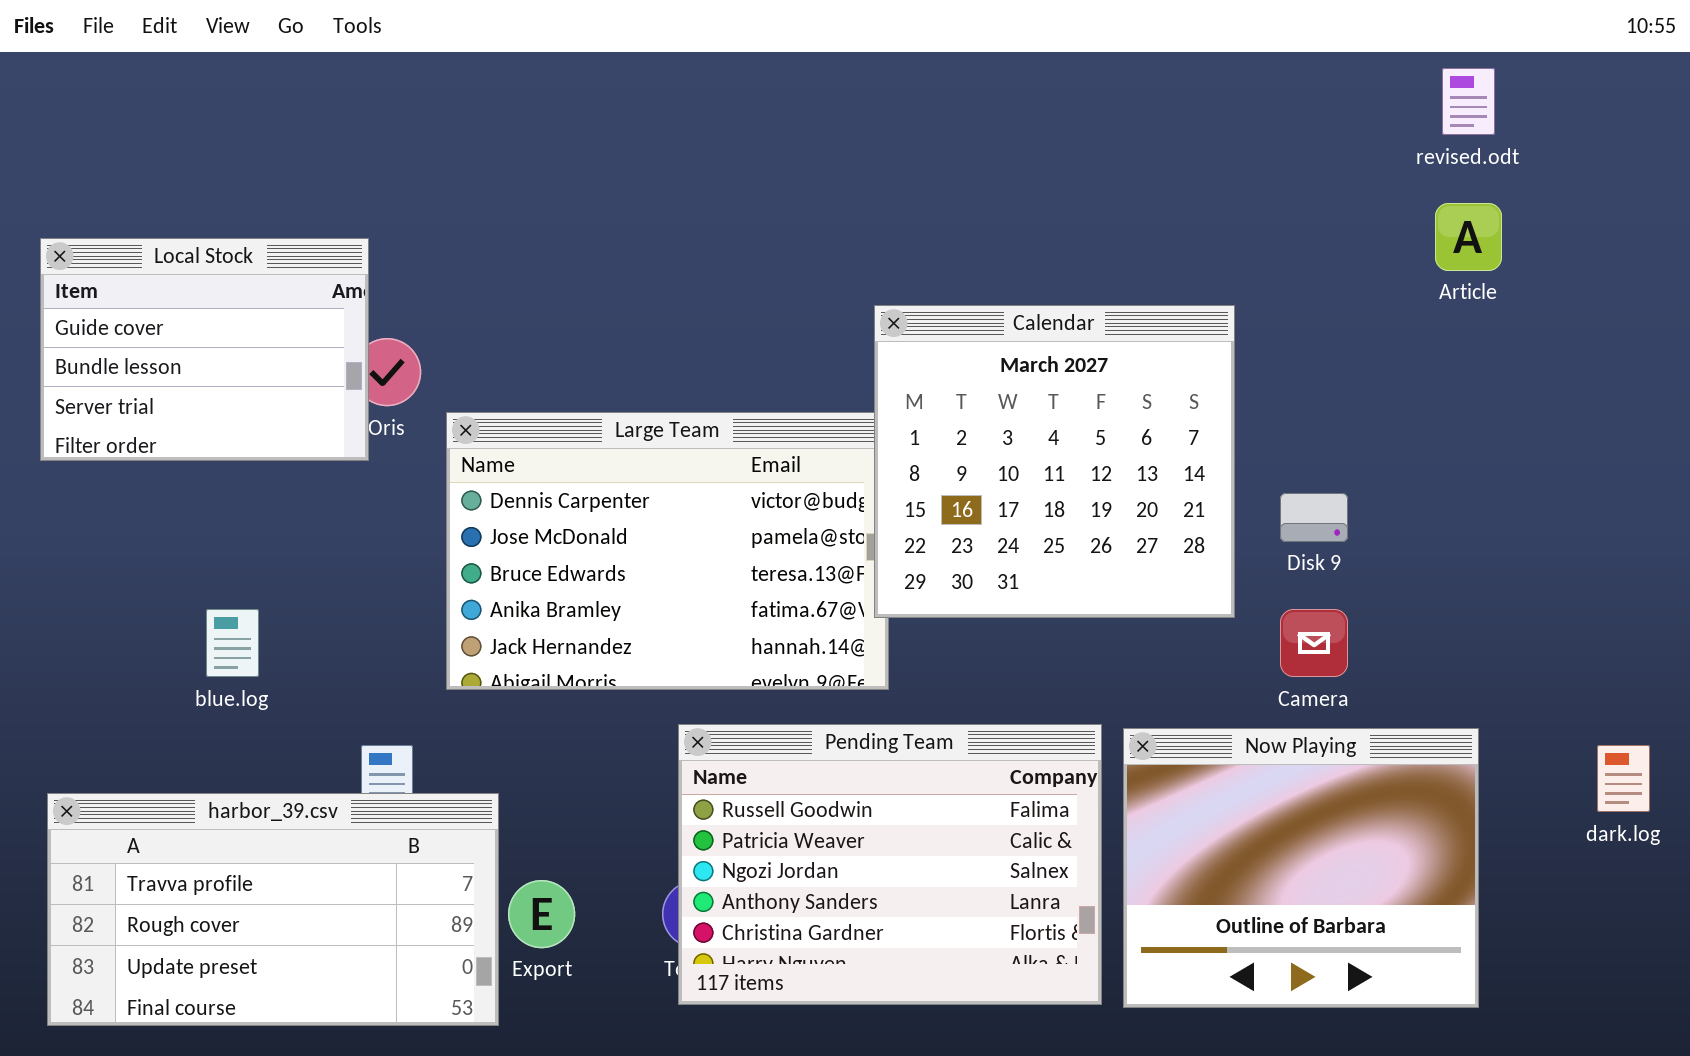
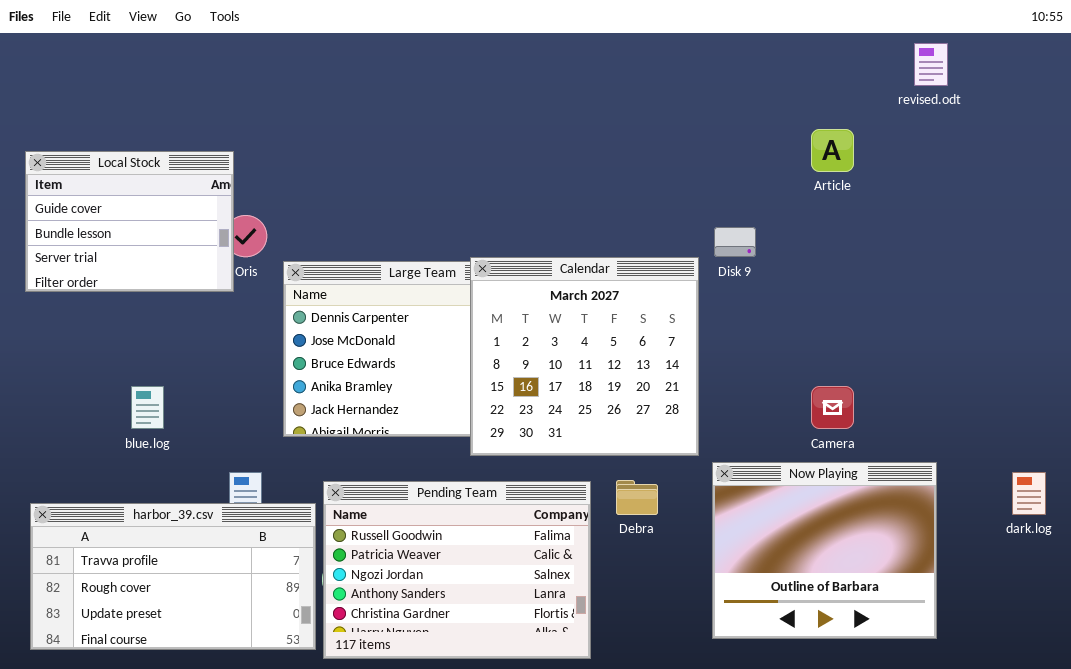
Article: [1435,203,1502,271] -> [811,129,854,172], moved
Calendar: [874,305,1235,618] -> [470,257,699,456], moved
Disk 9: [1280,493,1348,542] -> [714,227,756,257], moved
Pending Team: [678,724,1102,1005] -> [323,481,591,659], moved

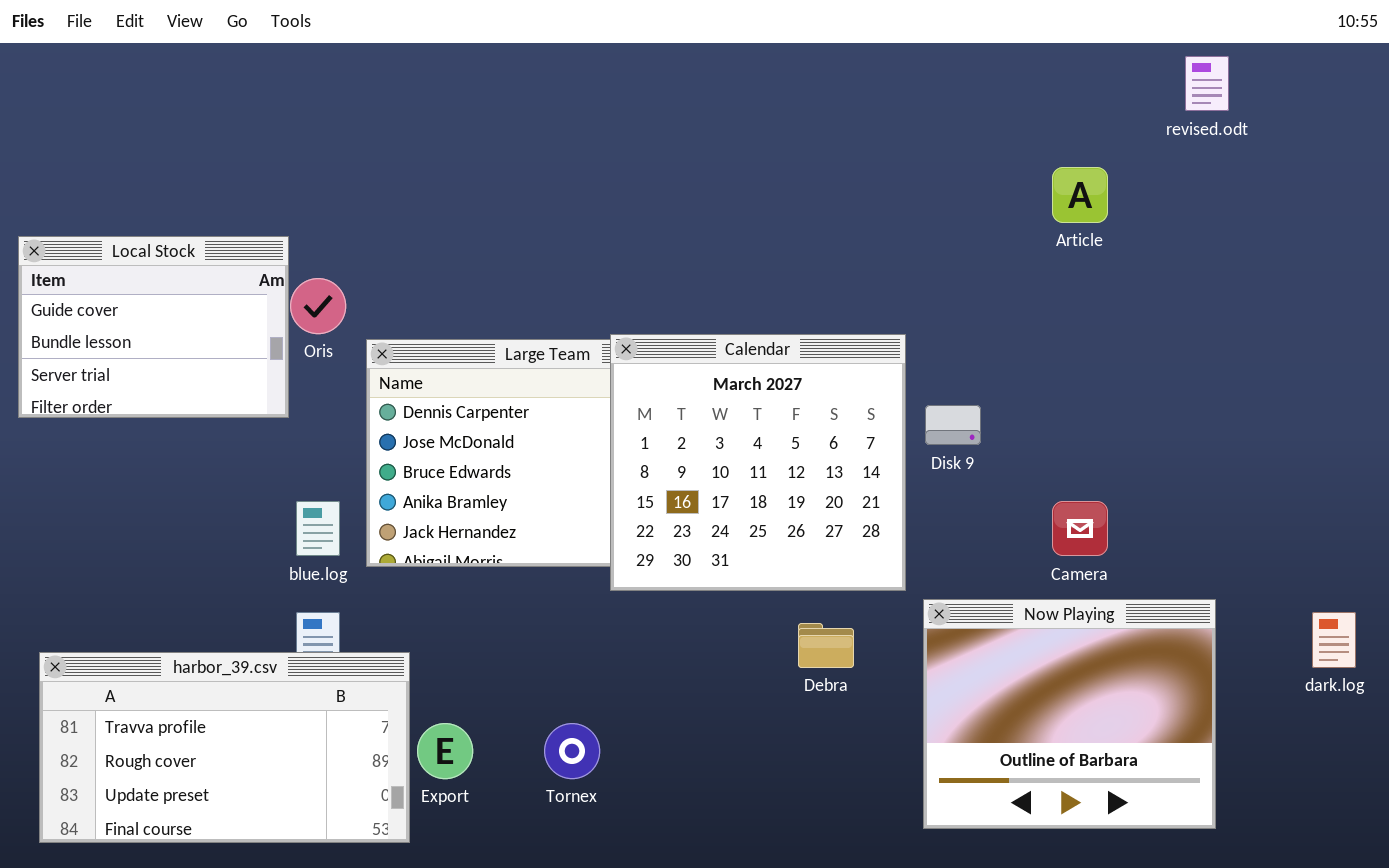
Local Stock: [25,151,234,292] -> [18,236,289,418], moved
Disk 9: [714,227,756,257] -> [925,405,981,445], moved
blue.log: [131,386,164,429] -> [296,501,340,556], moved
Pending Team: [323,481,591,659] -> none, closed

